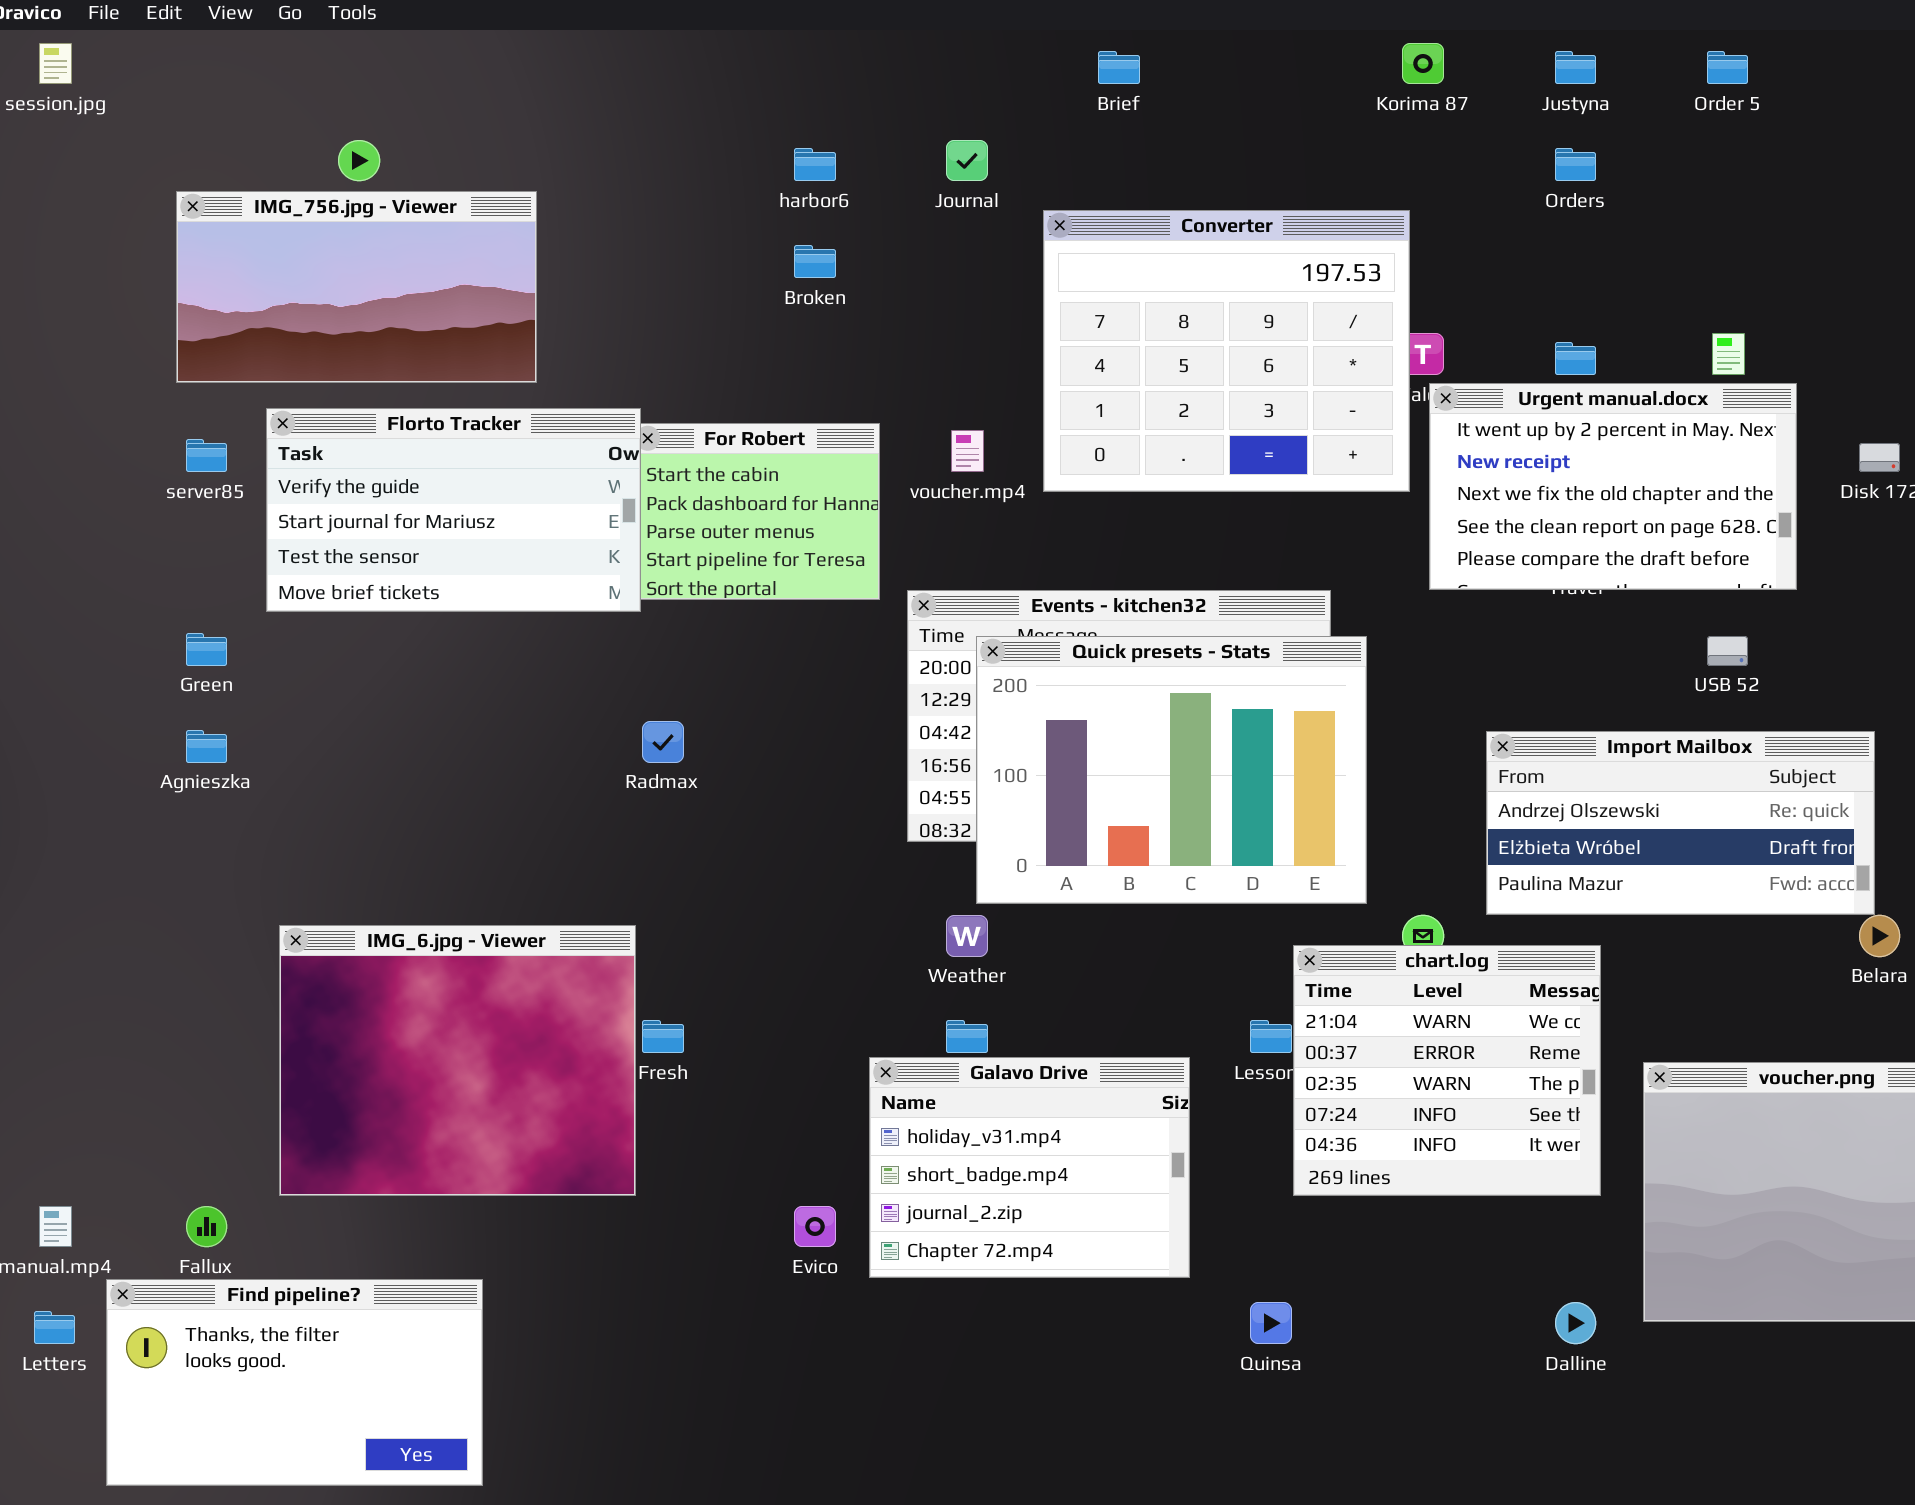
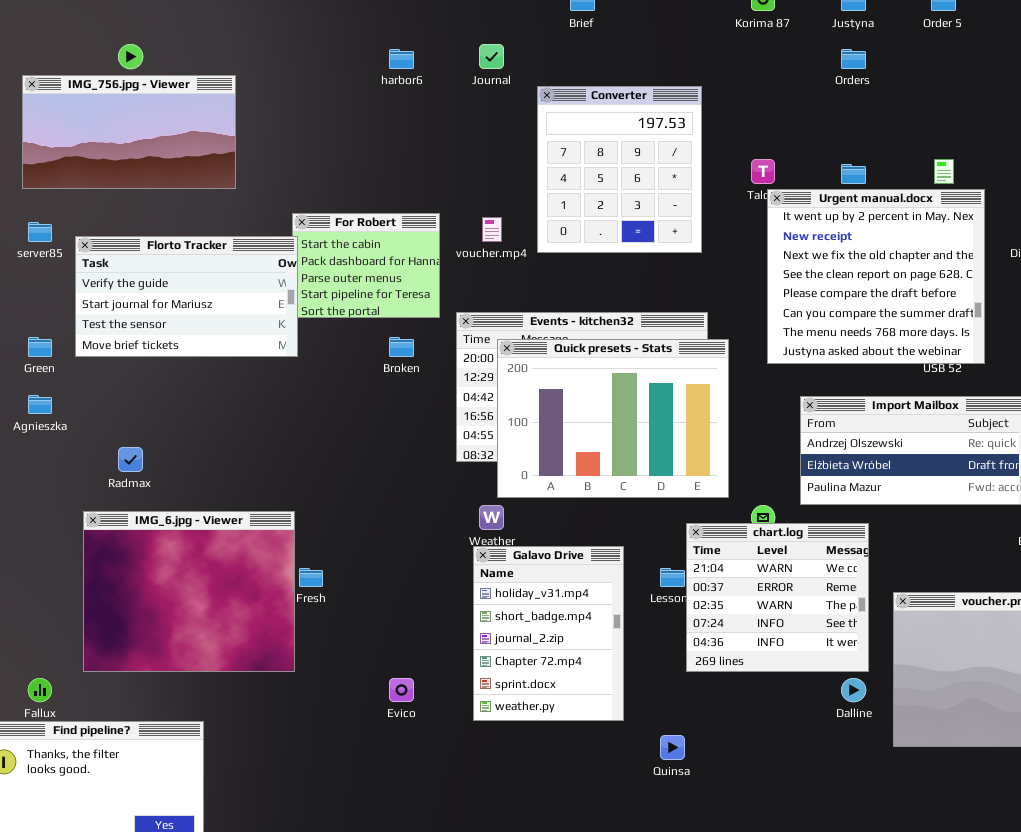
Converter: [1043,210,1410,492] -> [537,86,702,253], resized
Broken: [794,245,836,278] -> [389,337,414,357], moved
Urgent manual.docx: [1429,383,1797,590] -> [767,189,985,364], resized
Florto Tracker: [266,408,641,612] -> [75,236,298,357], moved
Radmax: [642,721,684,763] -> [118,447,143,472], moved
Galavo Drive: [869,1057,1190,1278] -> [473,546,624,721], resized
Dalline: [1555,1302,1596,1344] -> [841,678,866,702], moved

